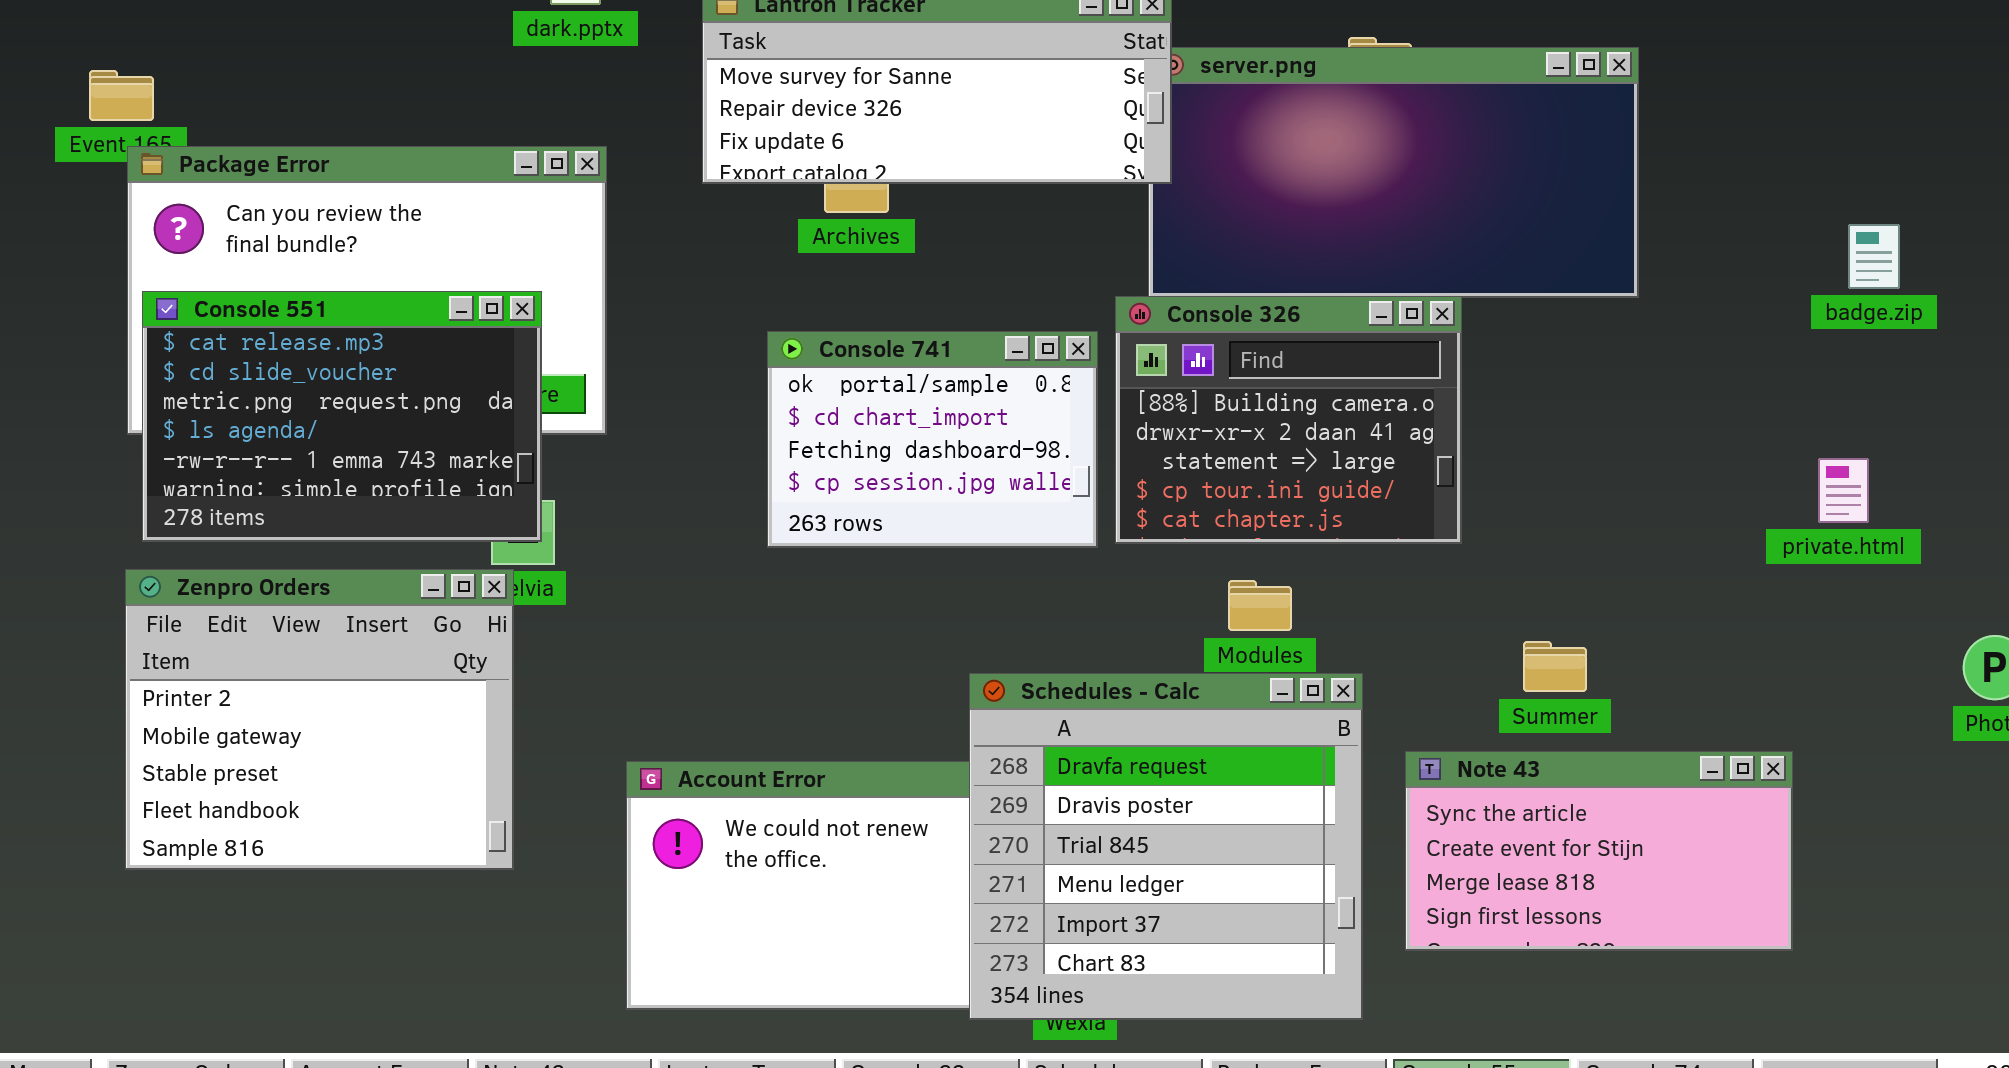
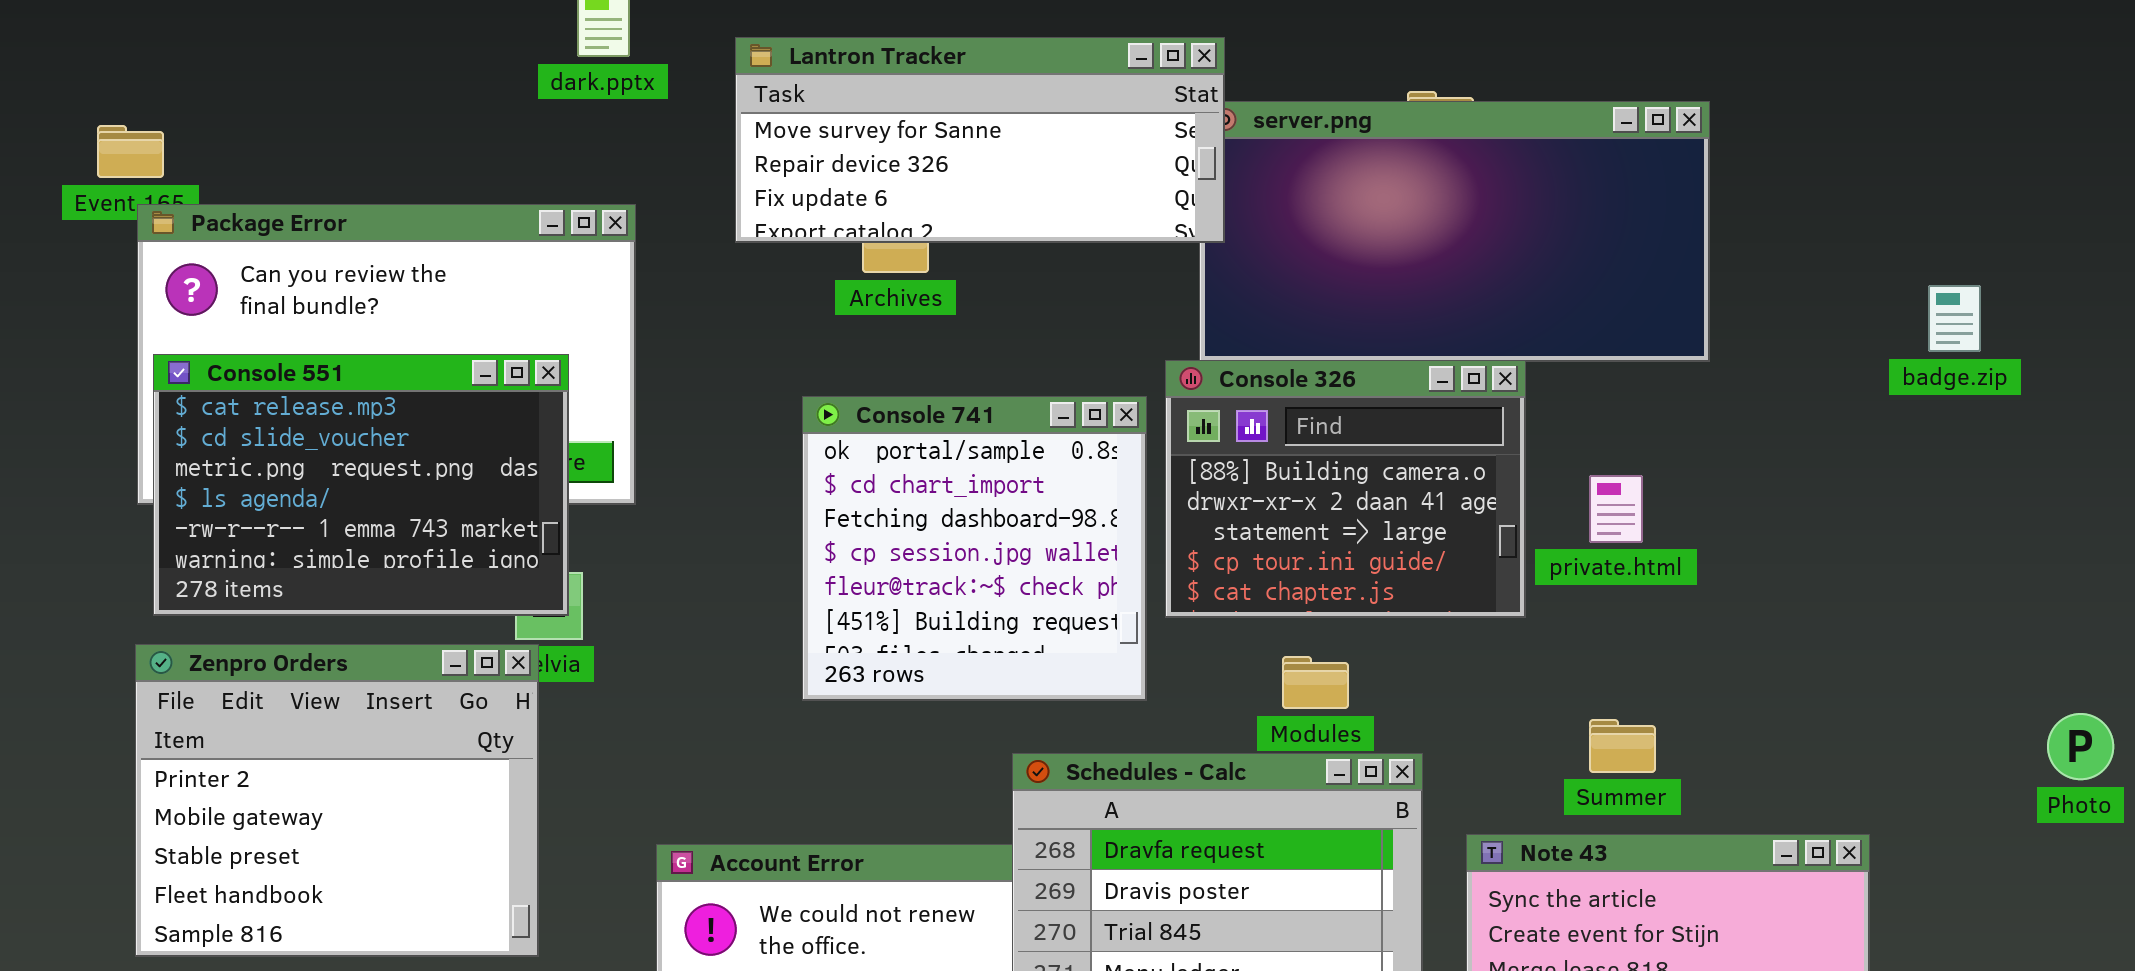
Console 741: [767,331,1098,548] -> [802,396,1147,701], resized
private.html: [1818,458,1869,523] -> [1589,475,1643,543], moved

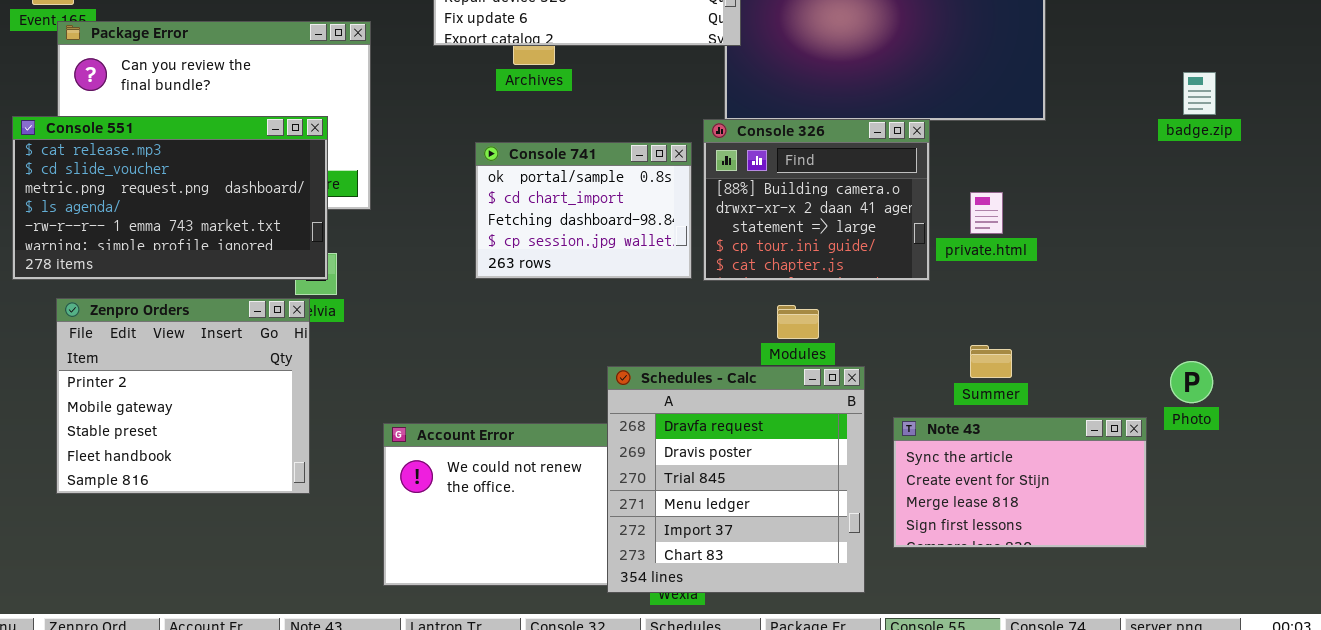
Console 551: [153,354,569,616] -> [12,116,328,280], resized
Console 741: [802,396,1147,701] -> [475,142,692,279], resized
Photo: [2047,713,2114,780] -> [1170,361,1213,403], moved

